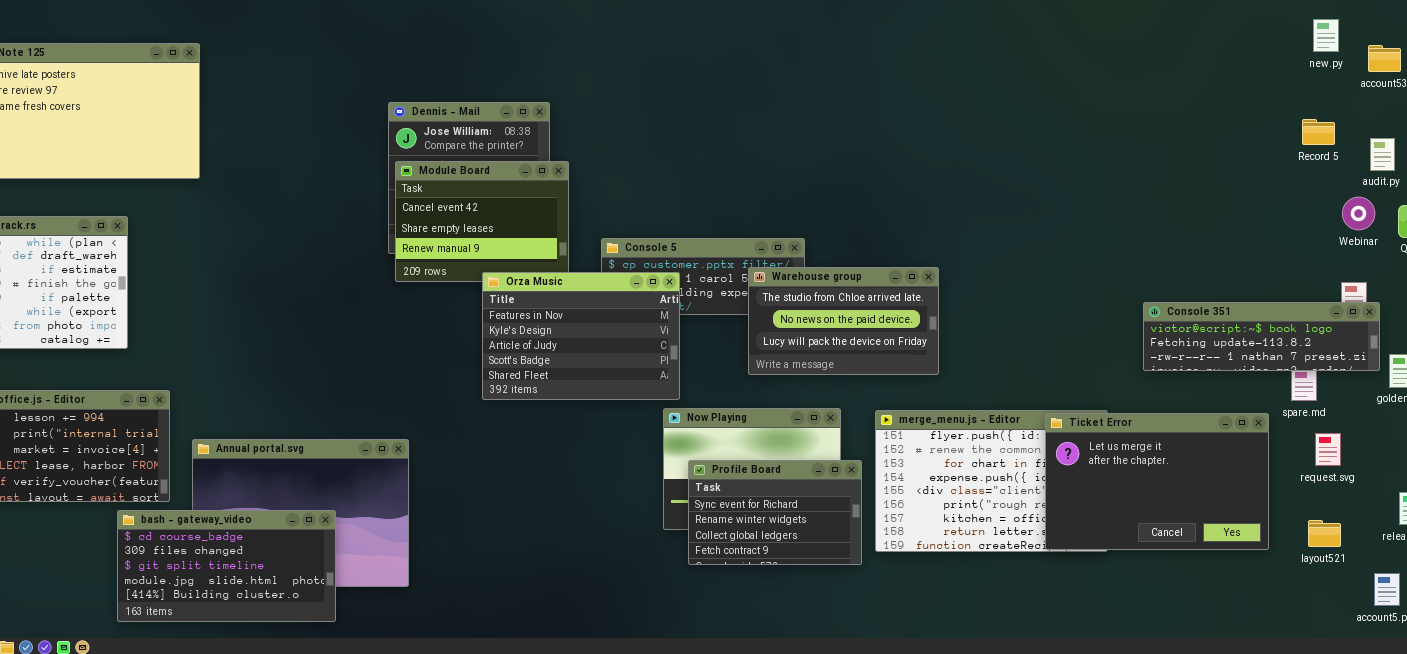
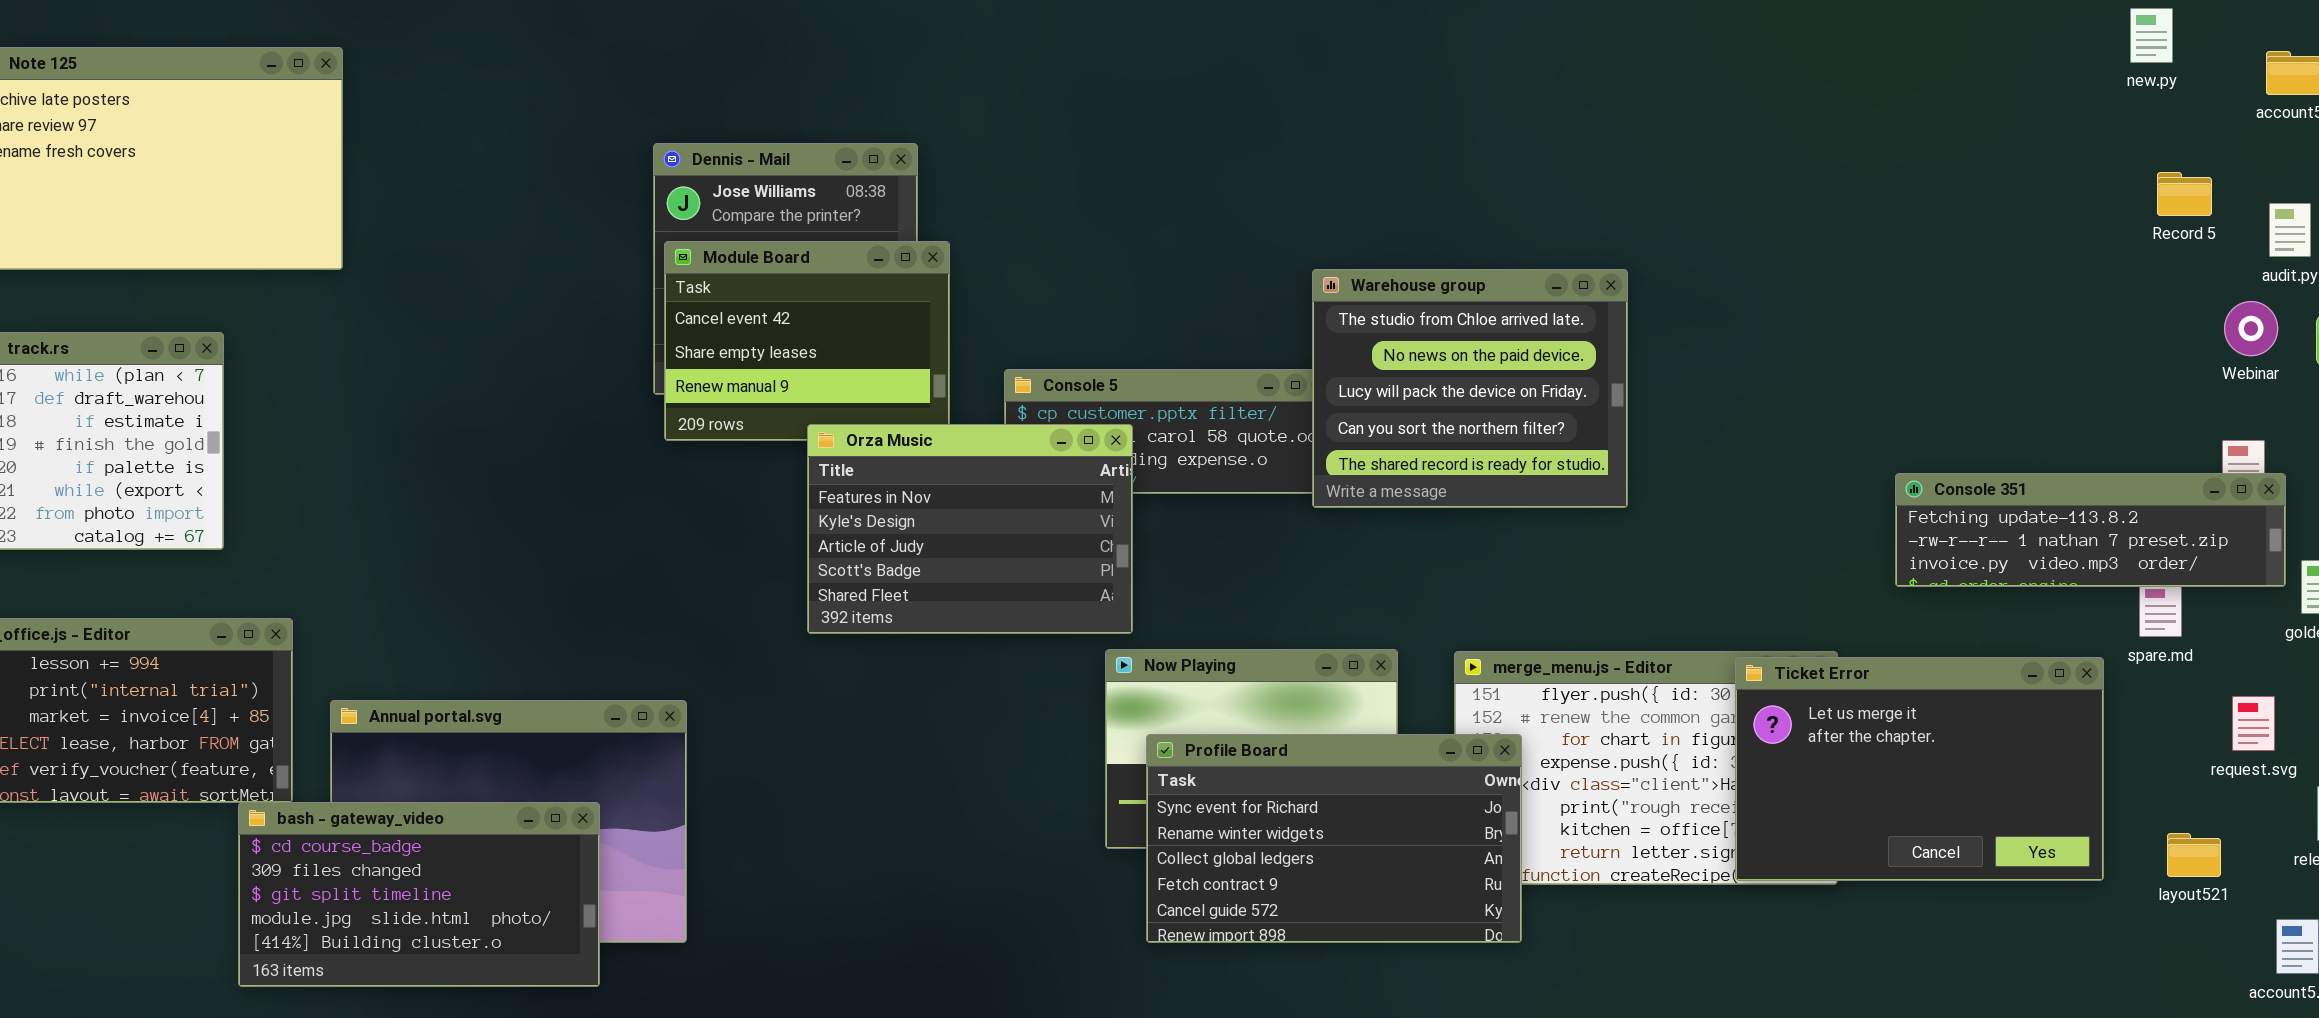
new.py: [1313,19,1339,52] -> [2130,8,2173,63], moved
Warehouse group: [748,267,939,375] -> [1312,269,1628,508], moved, resized
Console 351: [1143,302,1380,371] -> [1895,473,2286,587], scrolled down 1 row
request.svg: [1315,433,1341,466] -> [2232,696,2275,751], moved
Profile Board: [688,460,862,565] -> [1146,734,1522,943], resized
bash - gateway_video: [117,510,336,622] -> [238,802,600,987], moved

